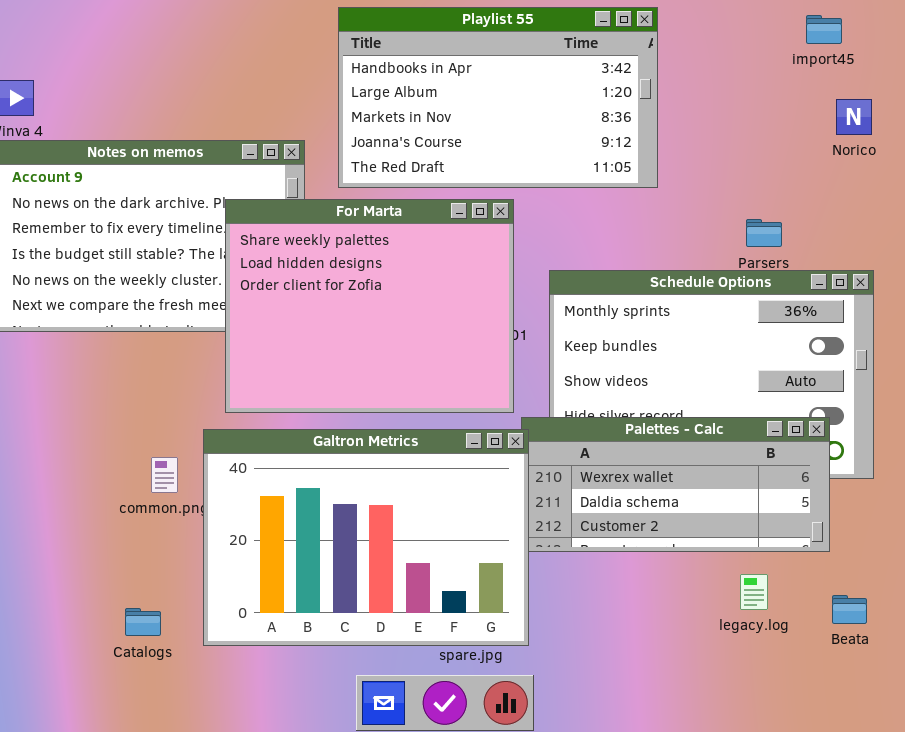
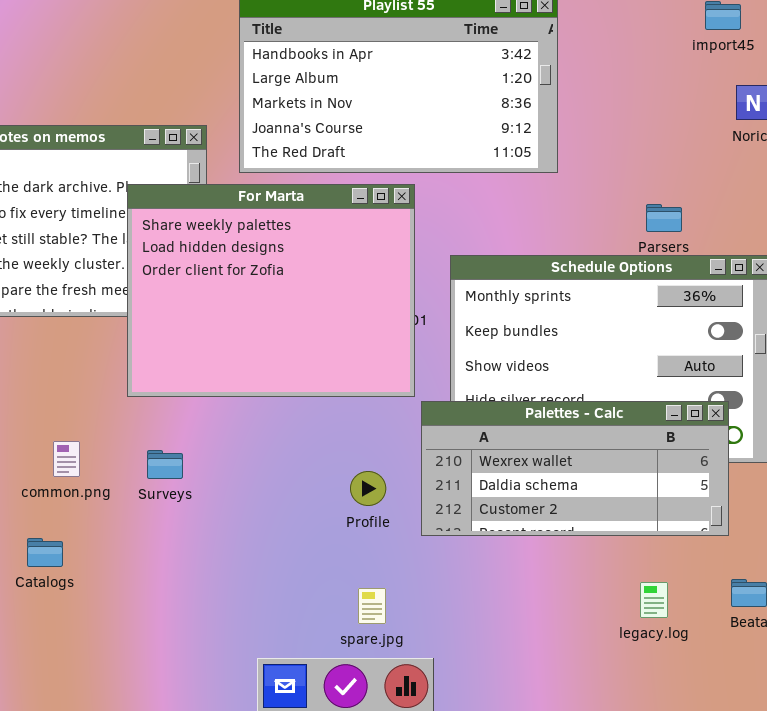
Galtron Metrics: [203,429,529,646] -> none, closed
legacy.log: [740,574,768,610] -> [640,582,668,618], moved
Catalogs: [125,608,161,636] -> [27,538,63,567], moved

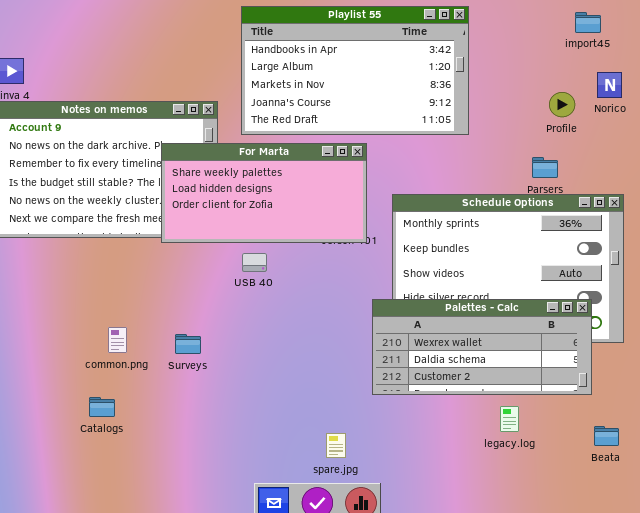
For Marta: [127,184,415,397] -> [161,143,367,243], resized
Profile: [350,471,386,506] -> [549,92,575,117], moved
legacy.log: [640,582,668,618] -> [500,406,519,432], moved

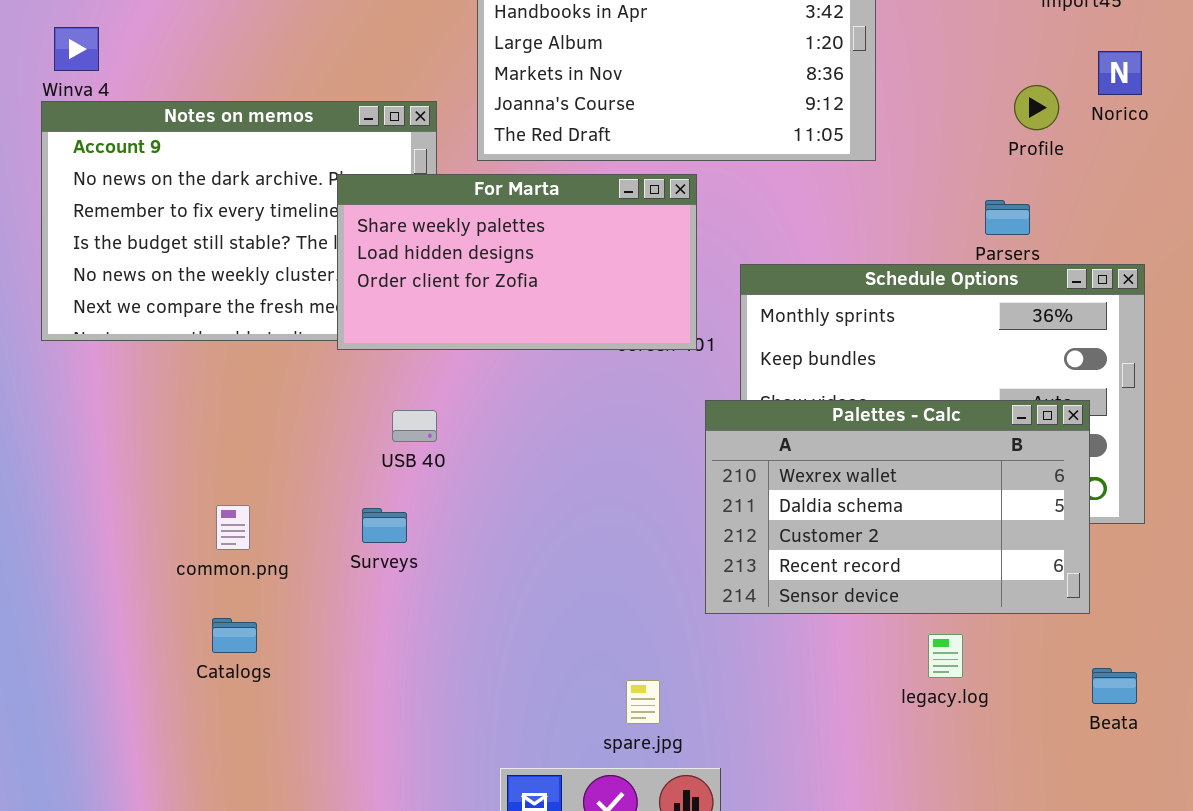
USB 40: [242,253,267,272] -> [392,410,437,442], moved
Palettes - Calc: [372,299,592,395] -> [705,400,1090,614], resized
common.png: [108,327,127,353] -> [216,505,250,550], moved

